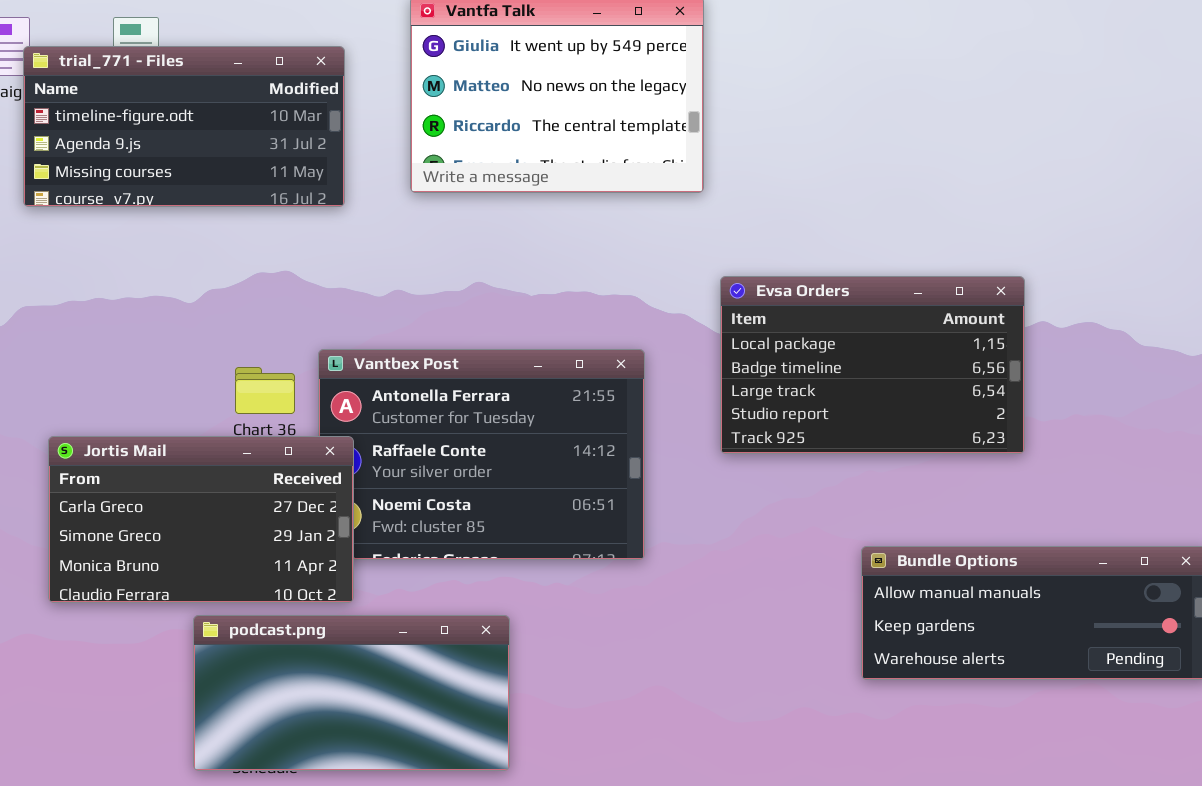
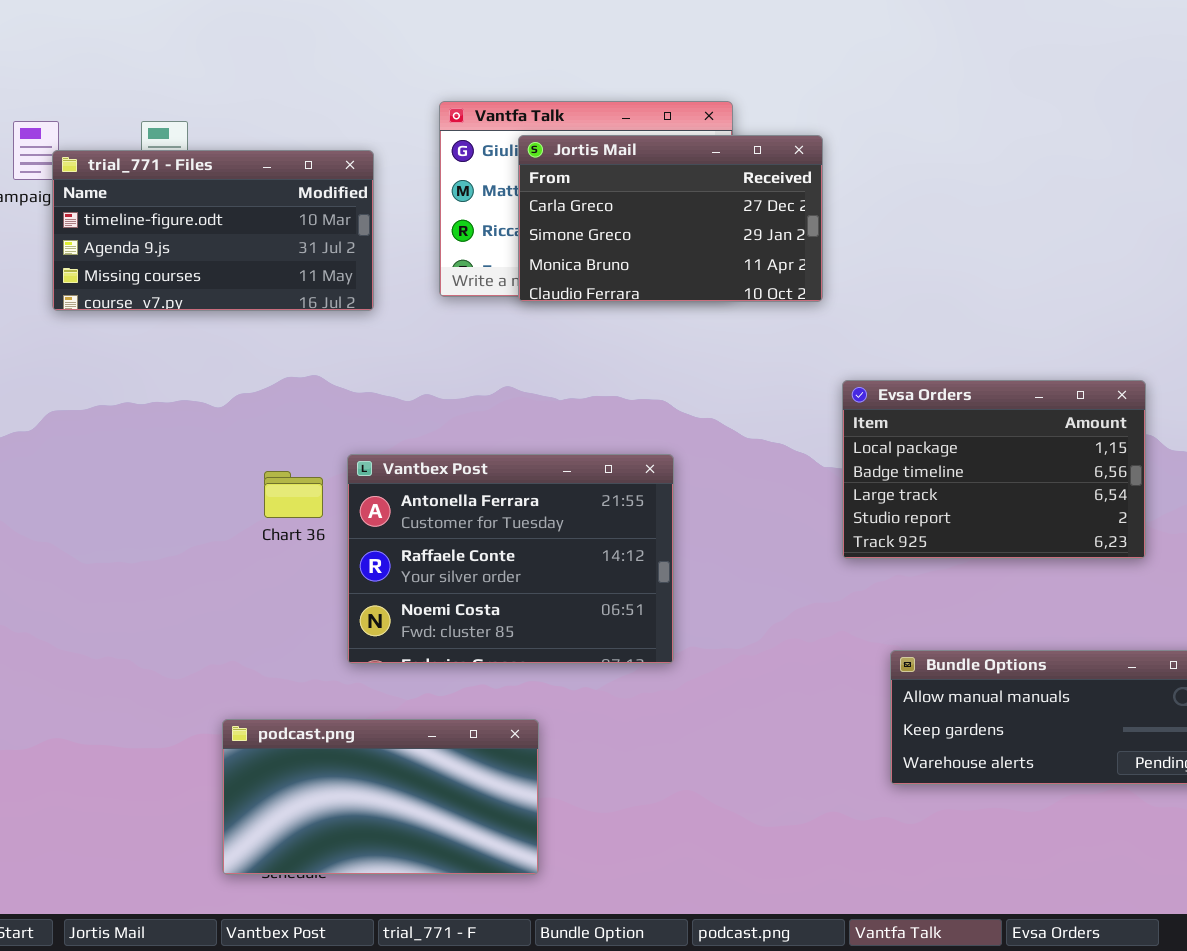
Evsa Orders: [720,276,1025,454] -> [842,380,1146,559], moved
Jortis Mail: [48,436,354,603] -> [518,135,823,302], moved

